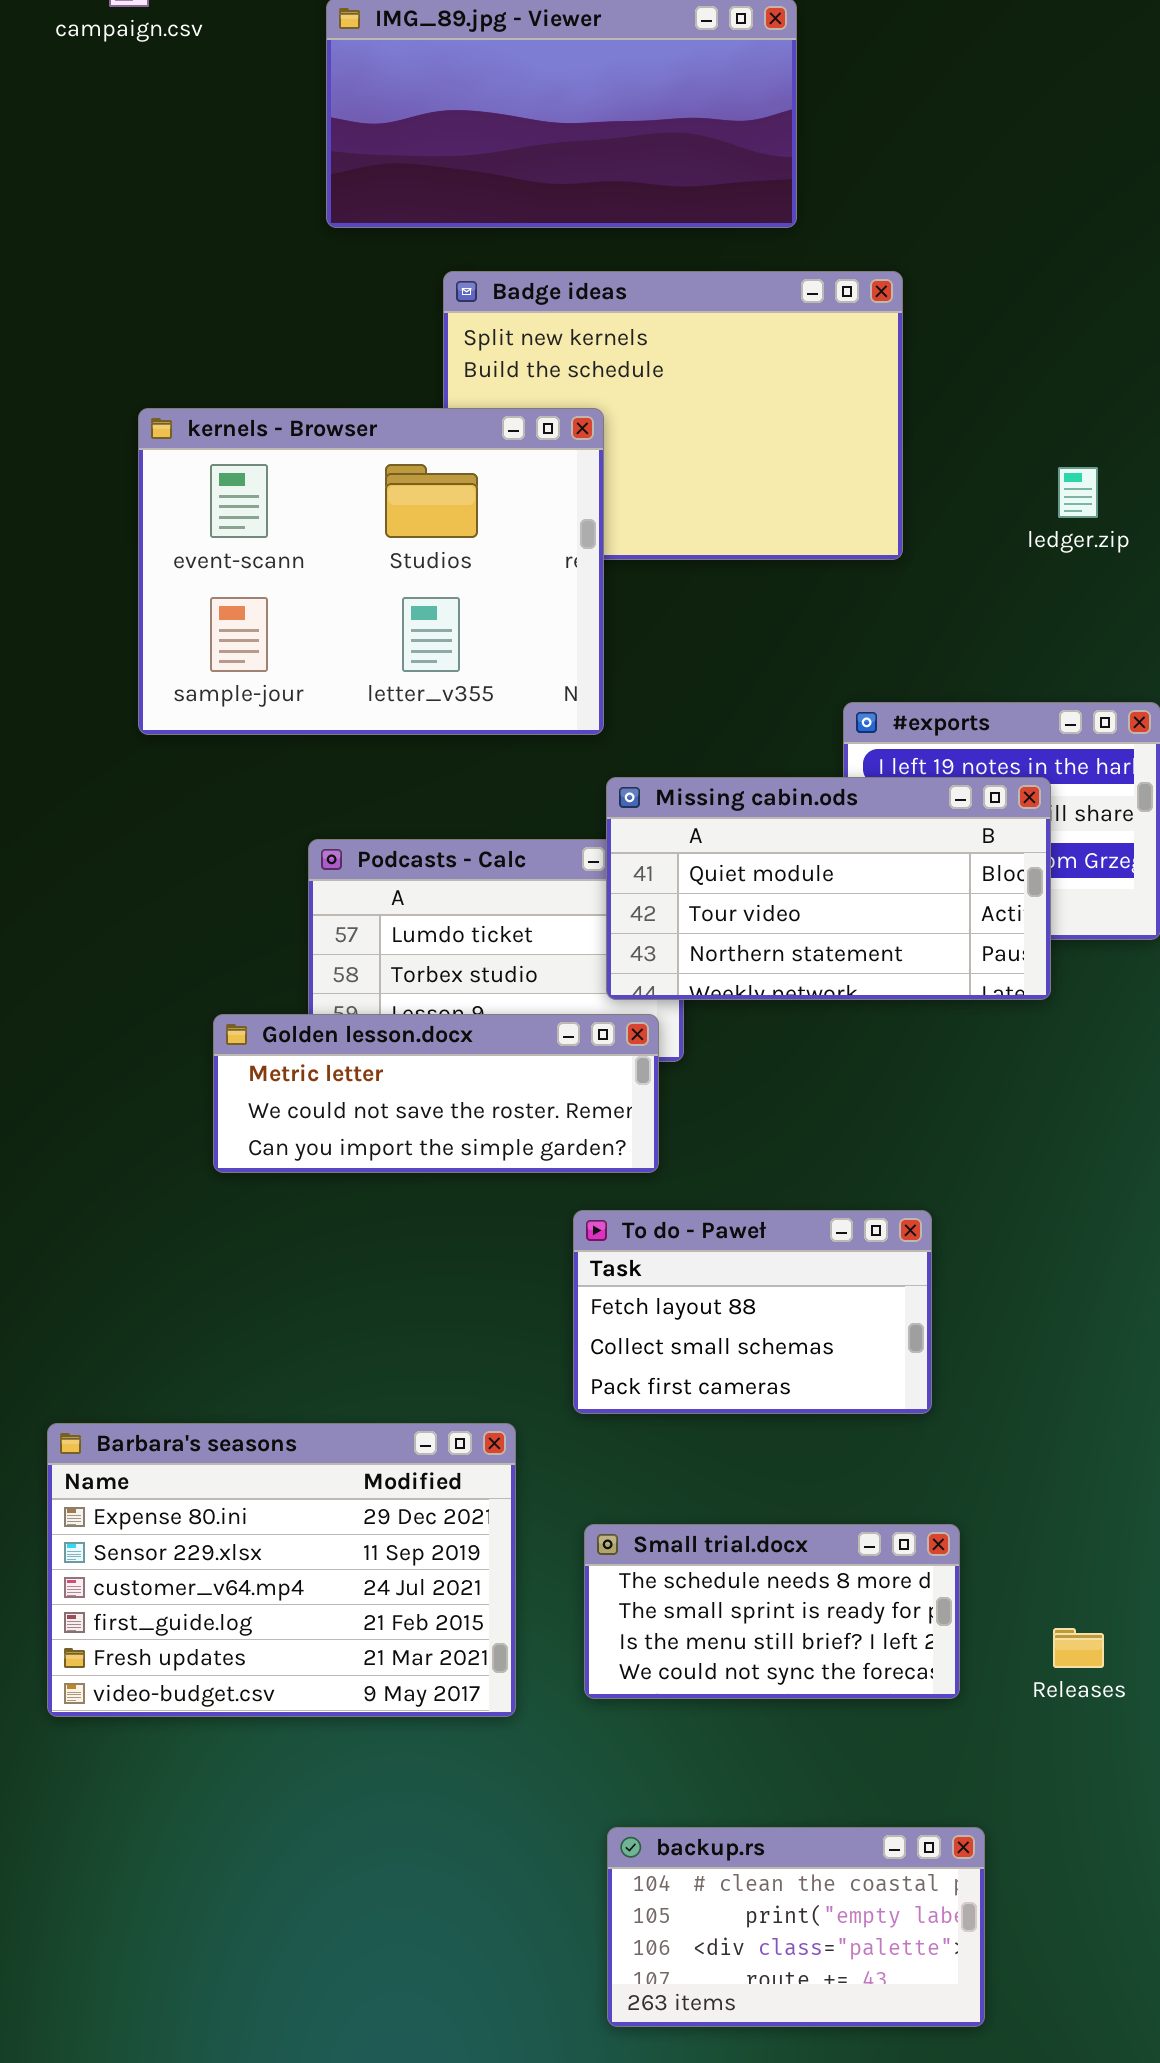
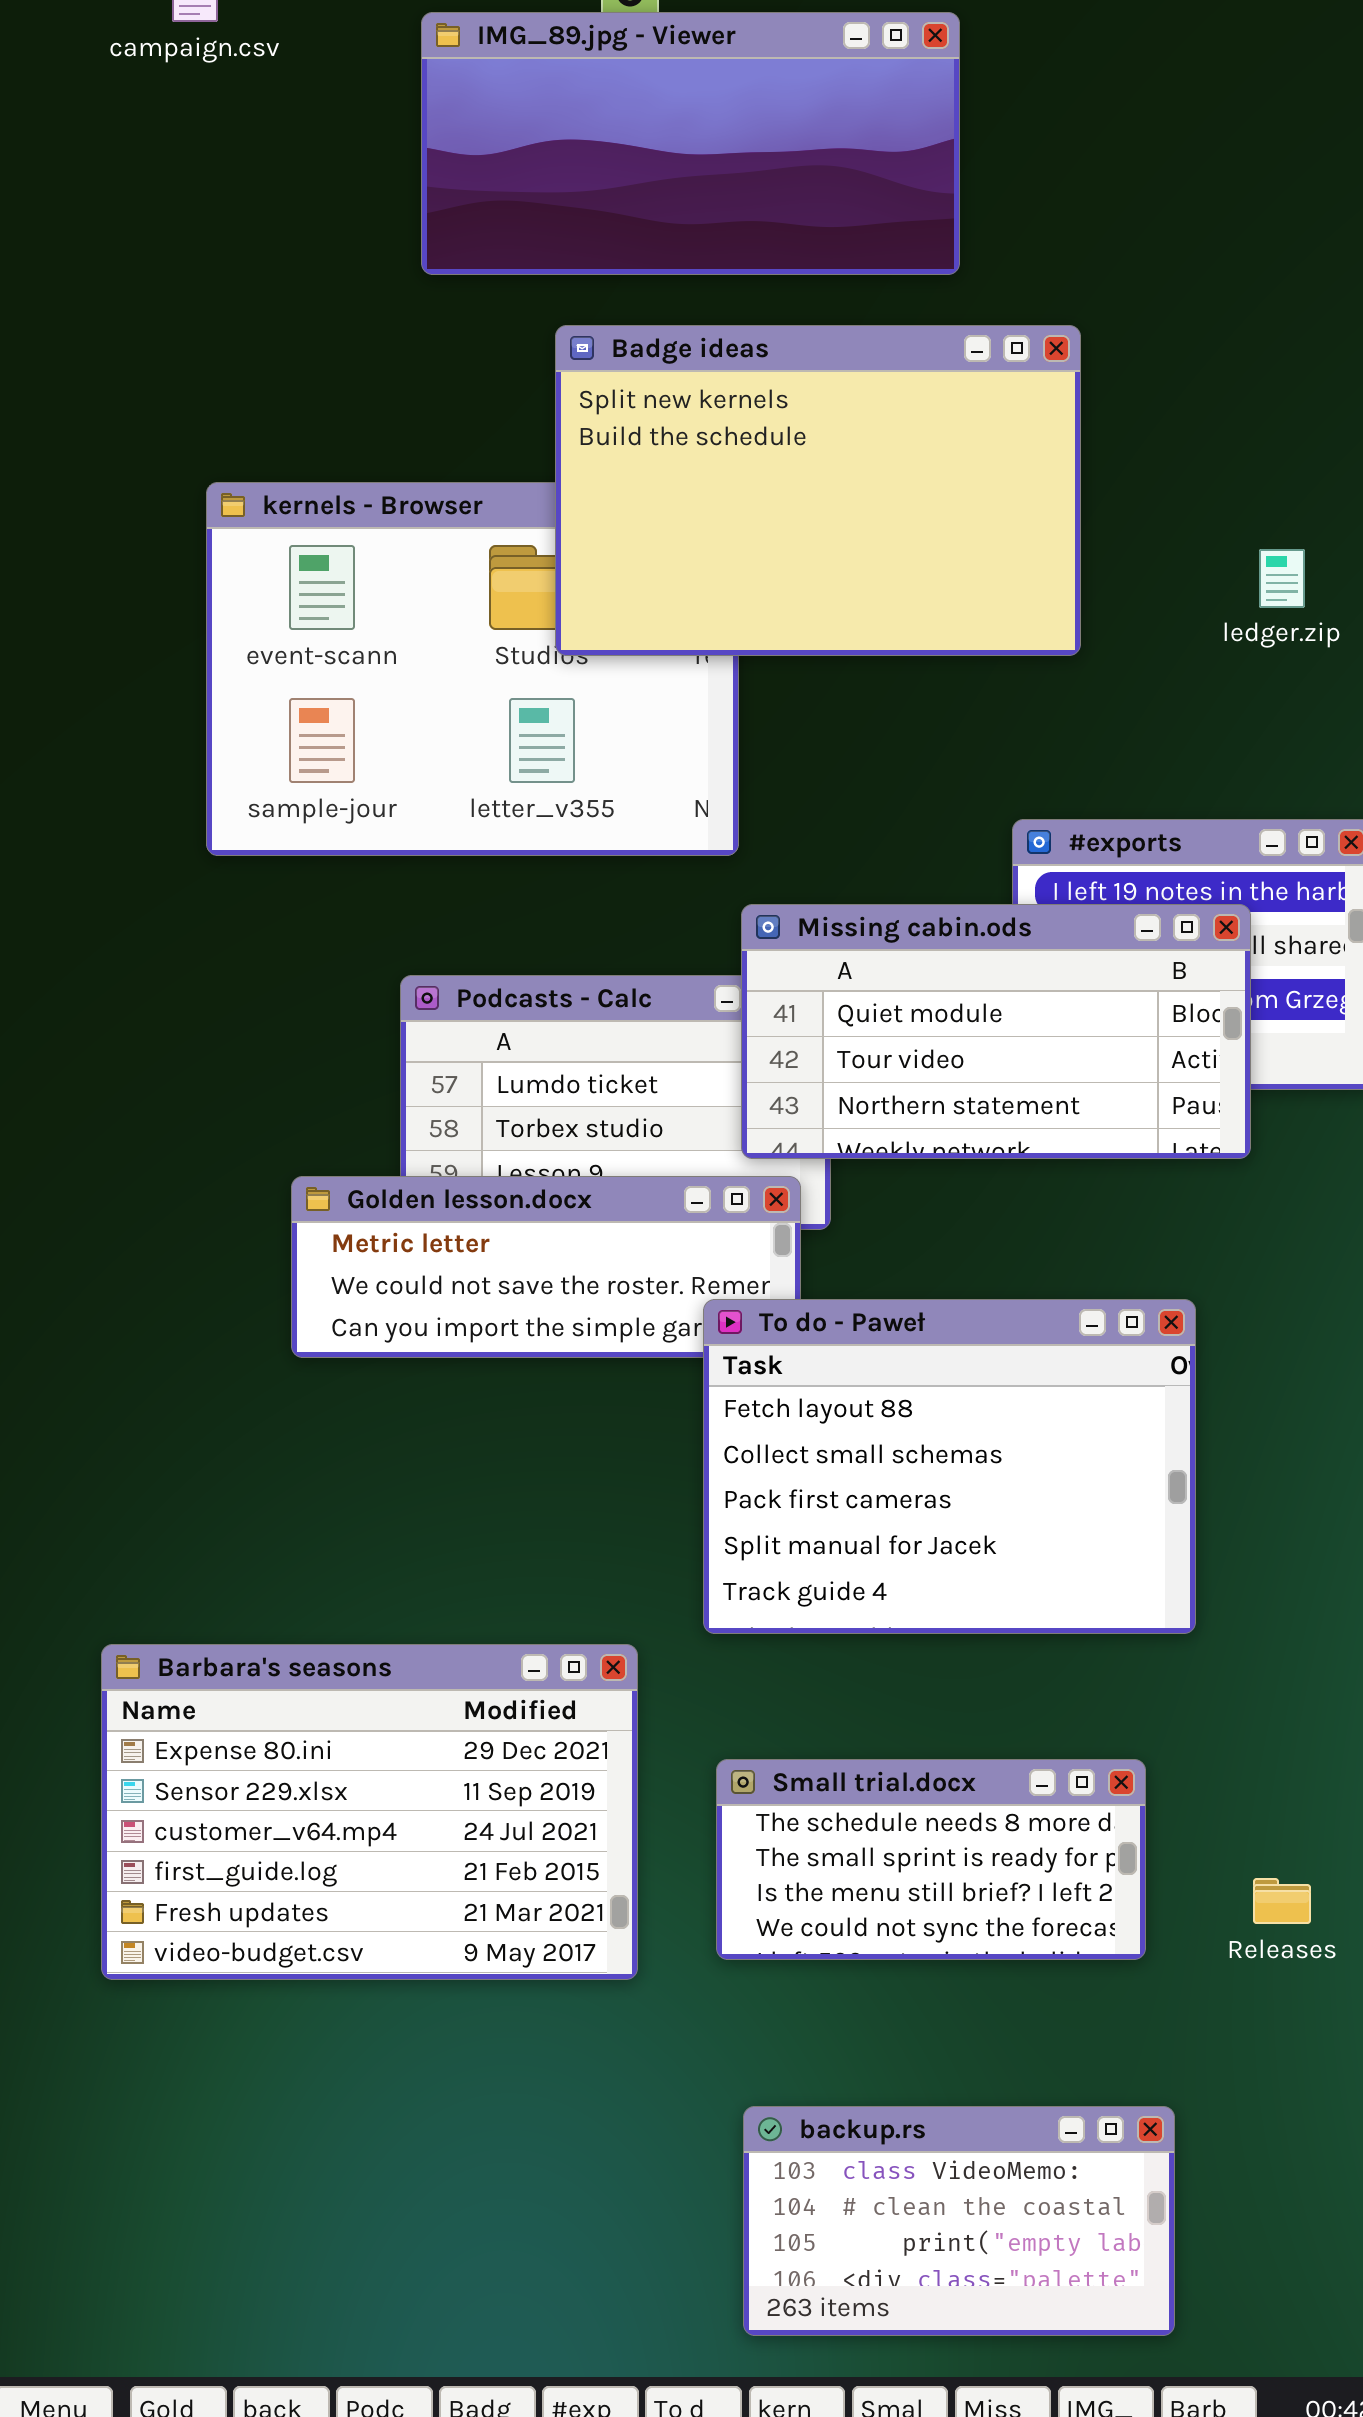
Badge ideas: [443,271,903,560] -> [555,325,1081,656], raised
To do - Paweł: [573,1210,932,1414] -> [703,1299,1196,1634], resized
backup.rs: [607,1827,985,2027] -> [743,2106,1175,2336], scrolled up 1 row

